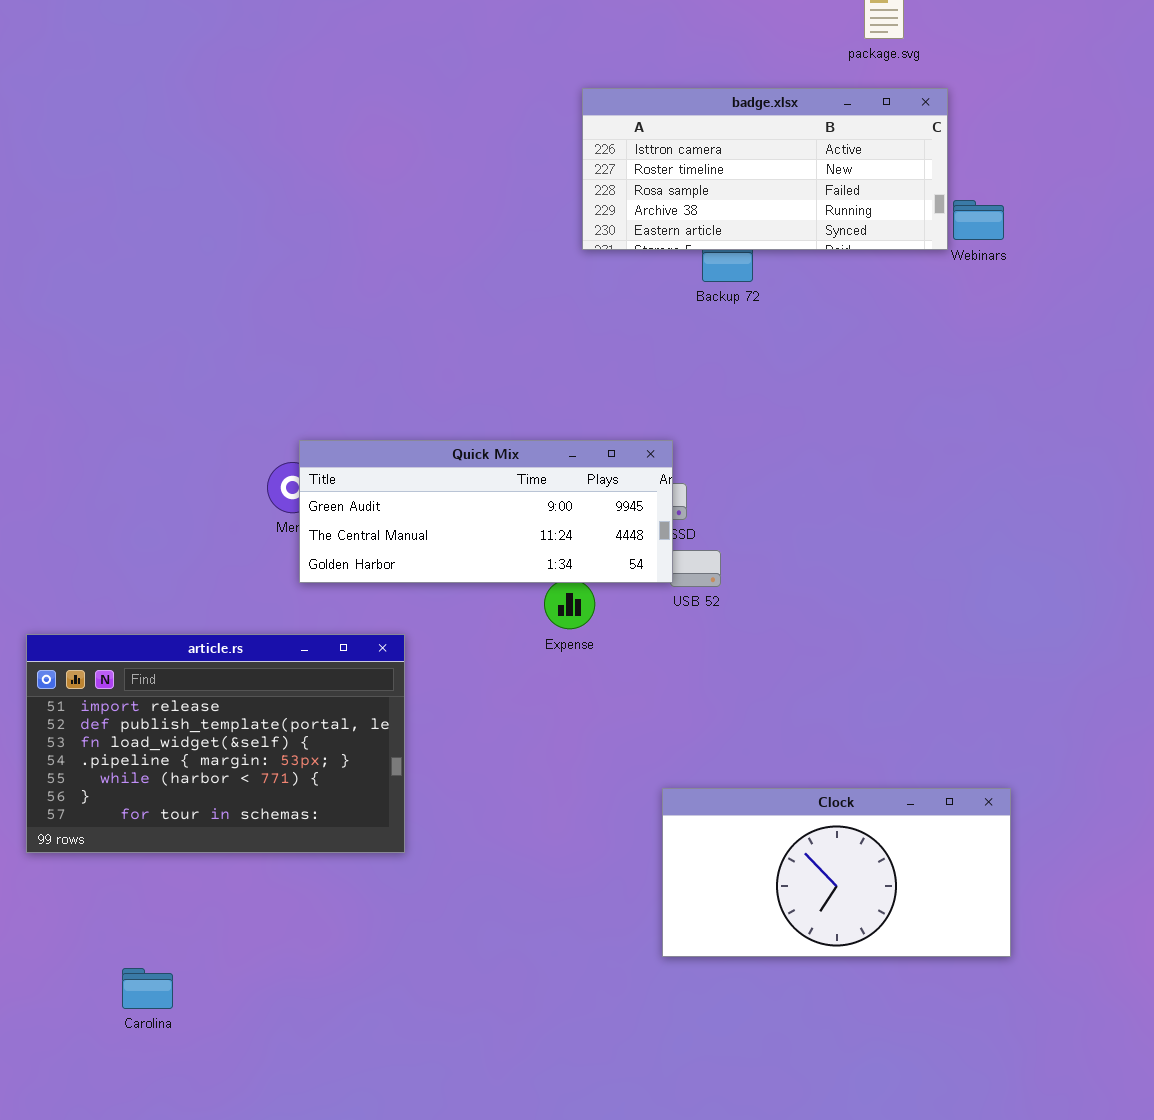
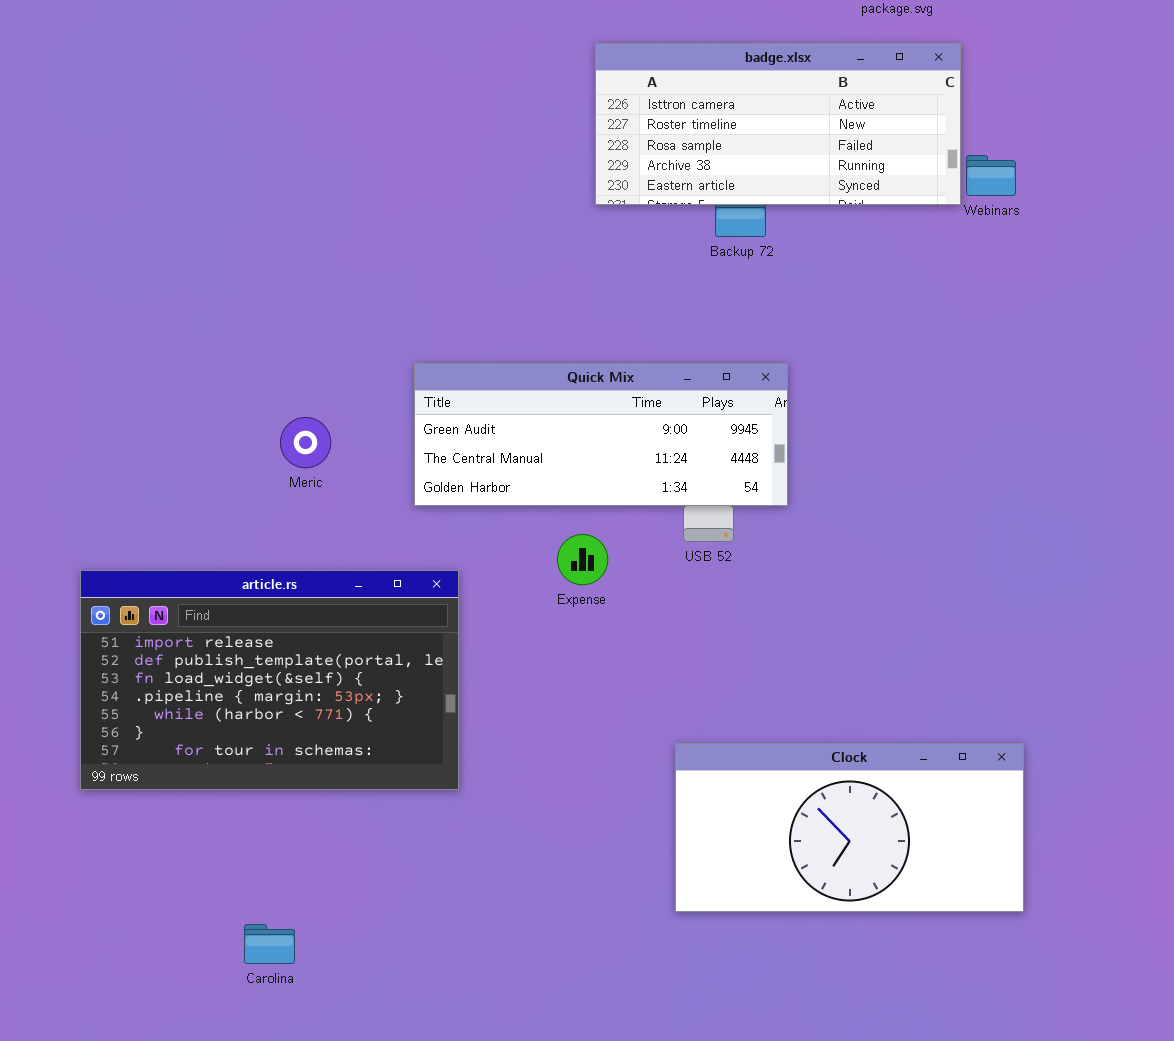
Quick Mix: [299,440,673,583] -> [414,363,788,506], moved
article.rs: [26,634,405,853] -> [80,570,459,790], moved
Carolina: [122,968,173,1009] -> [244,924,295,964], moved

